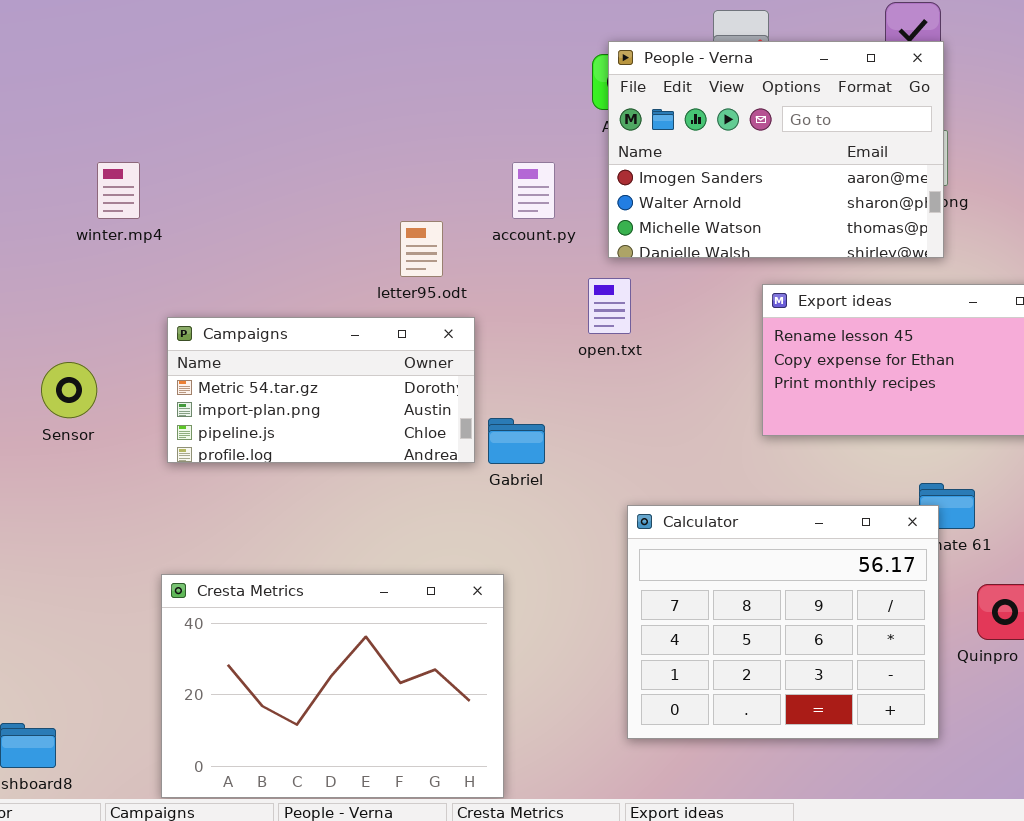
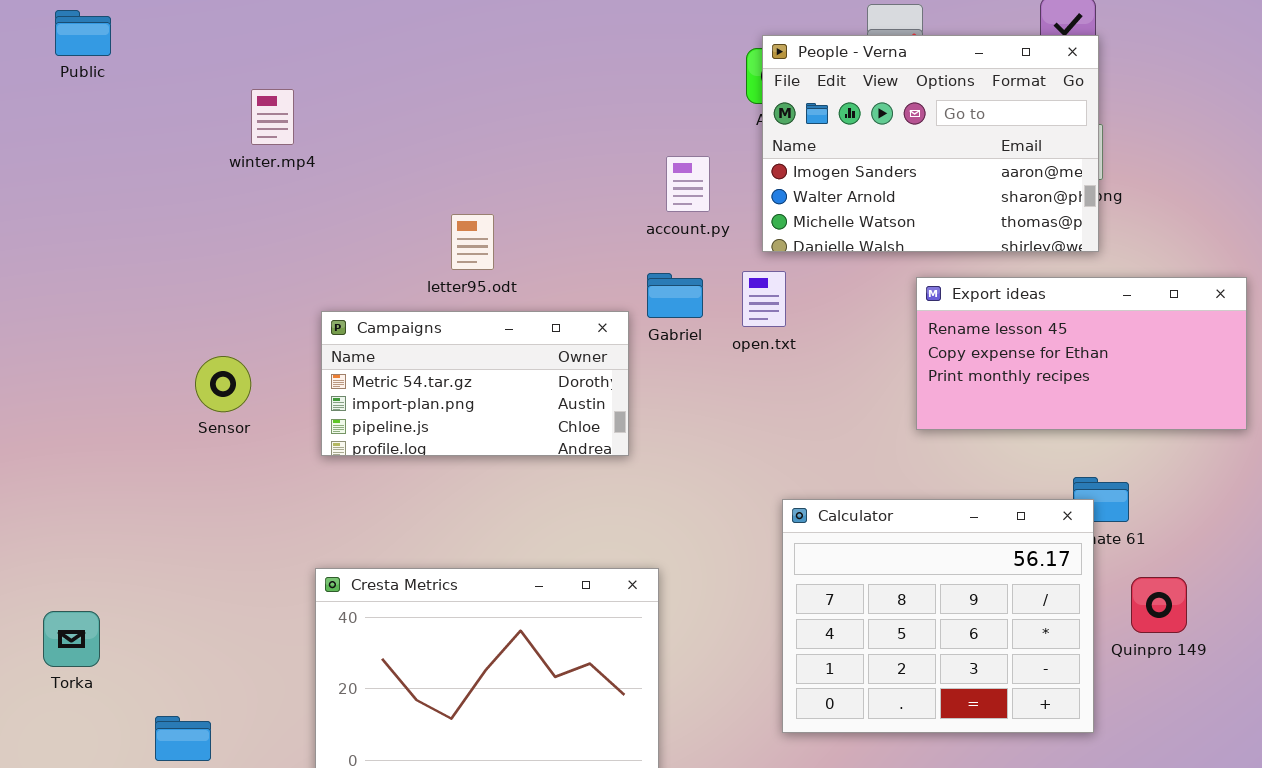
winter.mp4: [97,162,140,219] -> [251,89,294,145], moved
letter95.odt: [400,221,443,277] -> [451,214,494,270], moved
Gabriel: [488,418,545,464] -> [647,273,703,318], moved

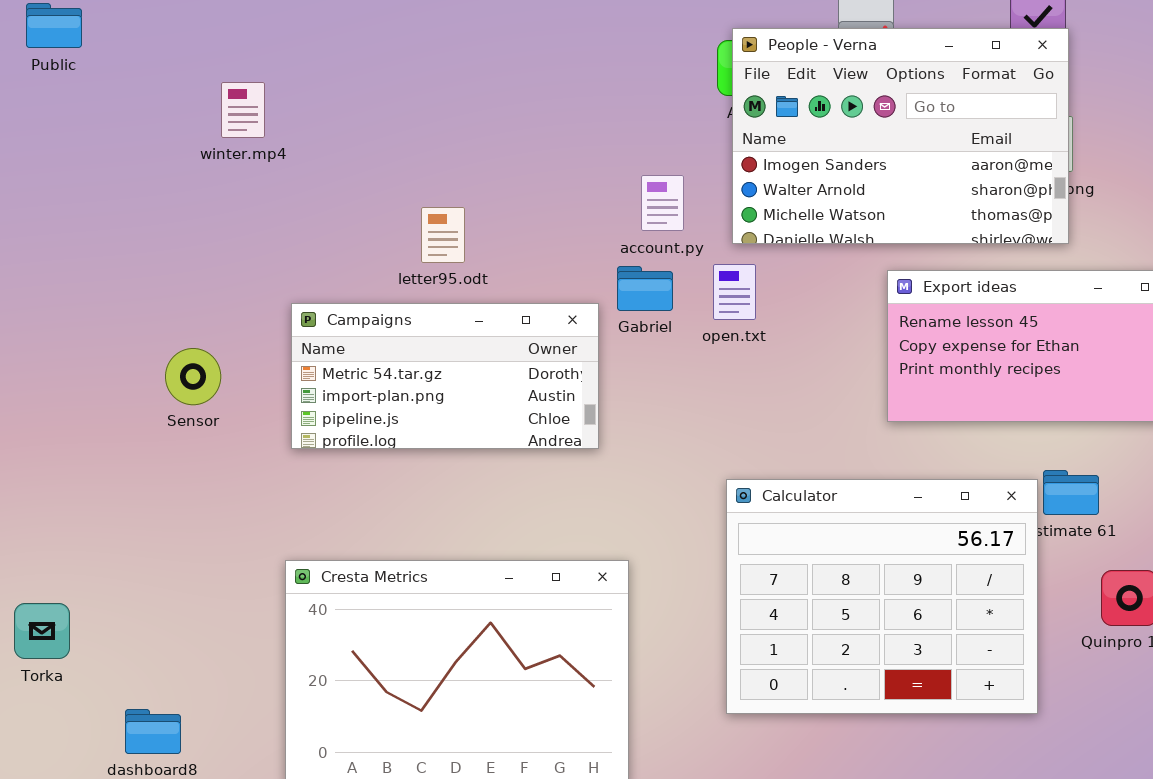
account.py: [666,156,710,212] -> [641,175,684,231], moved
Calculator: [782,499,1094,733] -> [726,479,1038,714], moved

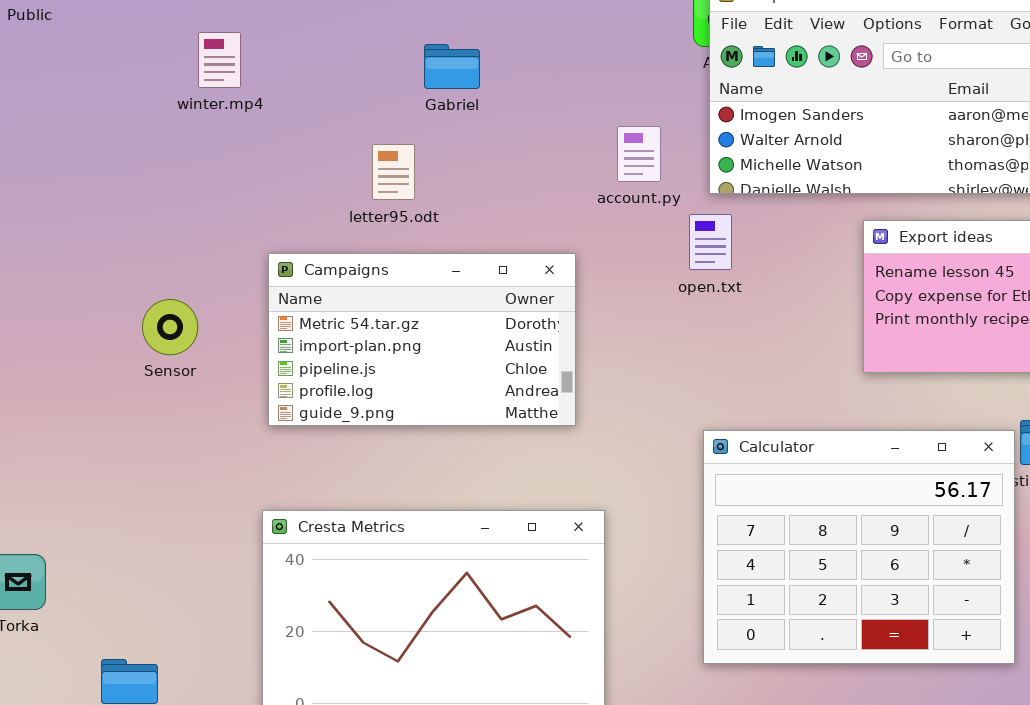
letter95.odt: [421,207,465,263] -> [372,144,415,200], moved
Gabriel: [617,266,673,311] -> [424,44,480,89], moved
Campaigns: [291,303,599,449] -> [268,253,576,426], resized

